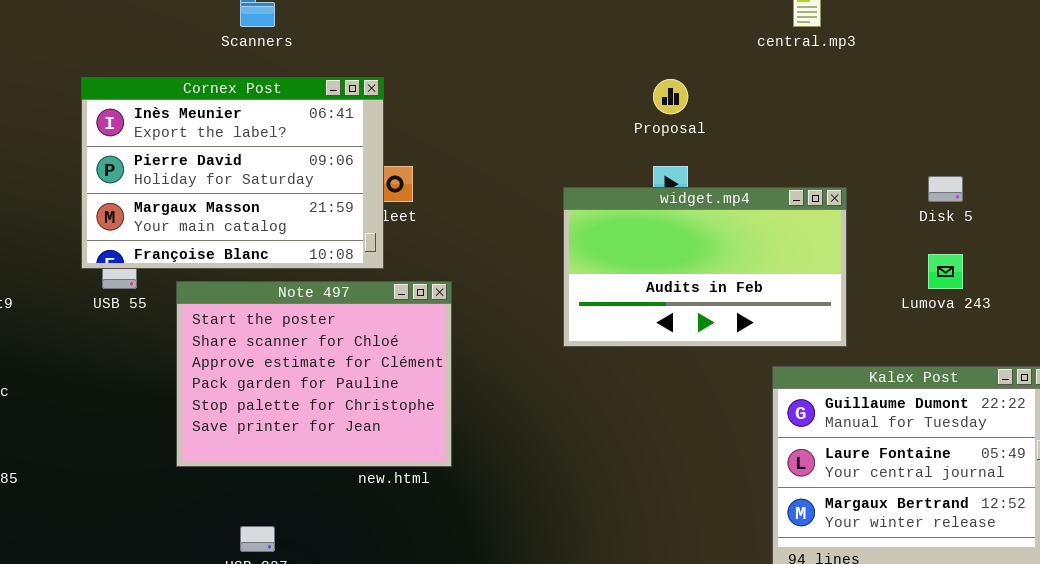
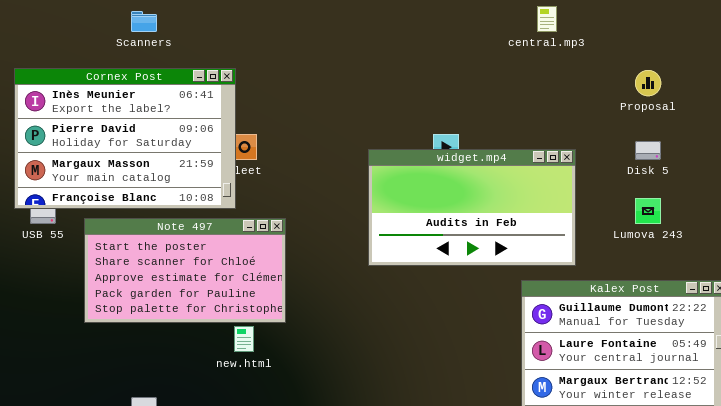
Proposal: [653,79,688,114] -> [635,70,661,96], moved
Note 497: [176,281,452,467] -> [84,218,286,323], resized

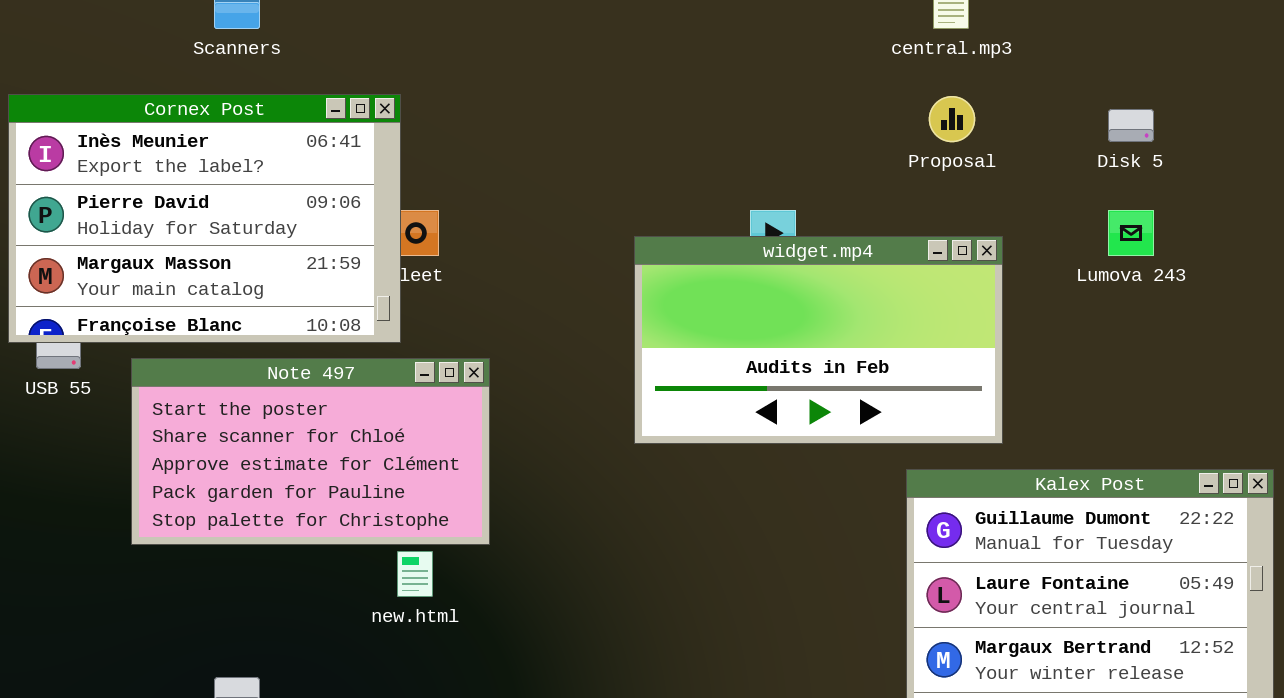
Proposal: [635,70,661,96] -> [929,96,975,142], moved
Disk 5: [635,141,661,160] -> [1108,109,1154,142], moved
Lumova 243: [635,198,661,224] -> [1108,210,1154,256], moved

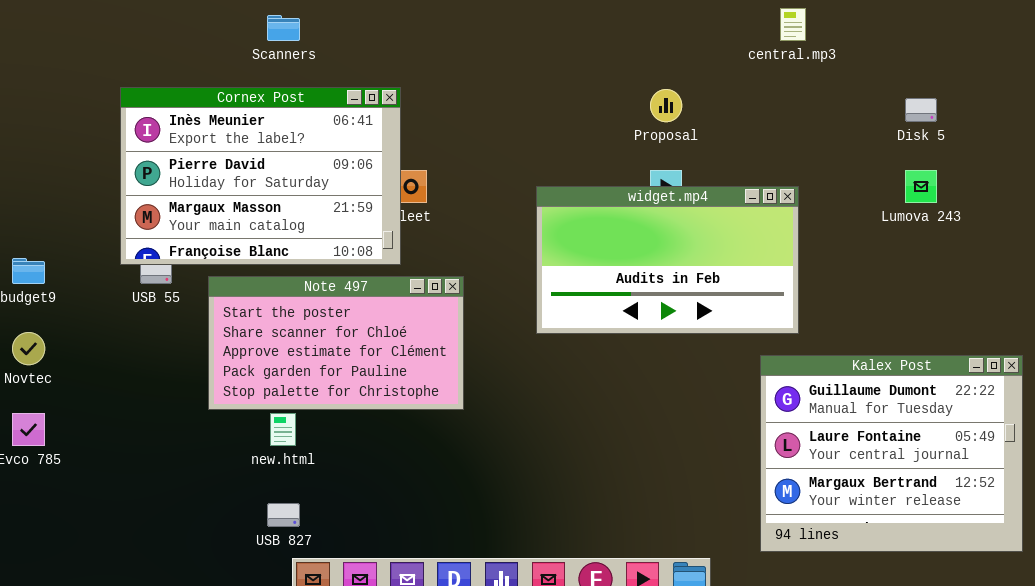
Proposal: [929,96,975,142] -> [650,89,682,122], moved
widget.mp4: [634,236,1003,444] -> [536,186,799,334], moved
new.html: [397,551,433,597] -> [270,413,296,446], moved

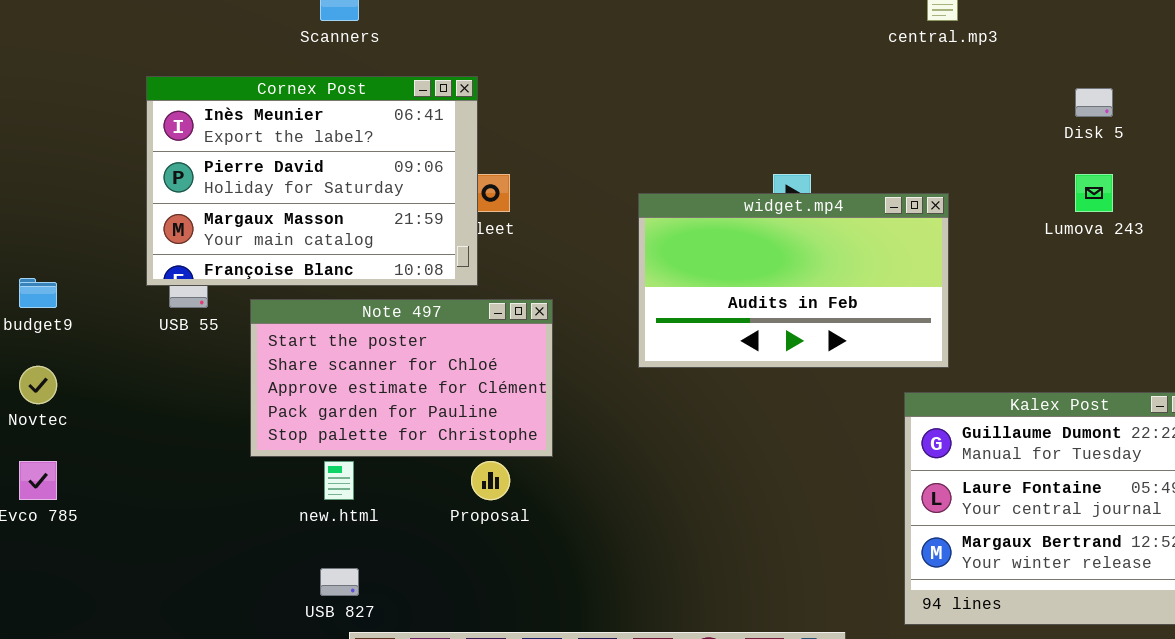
Proposal: [650,89,682,122] -> [471,461,510,500], moved

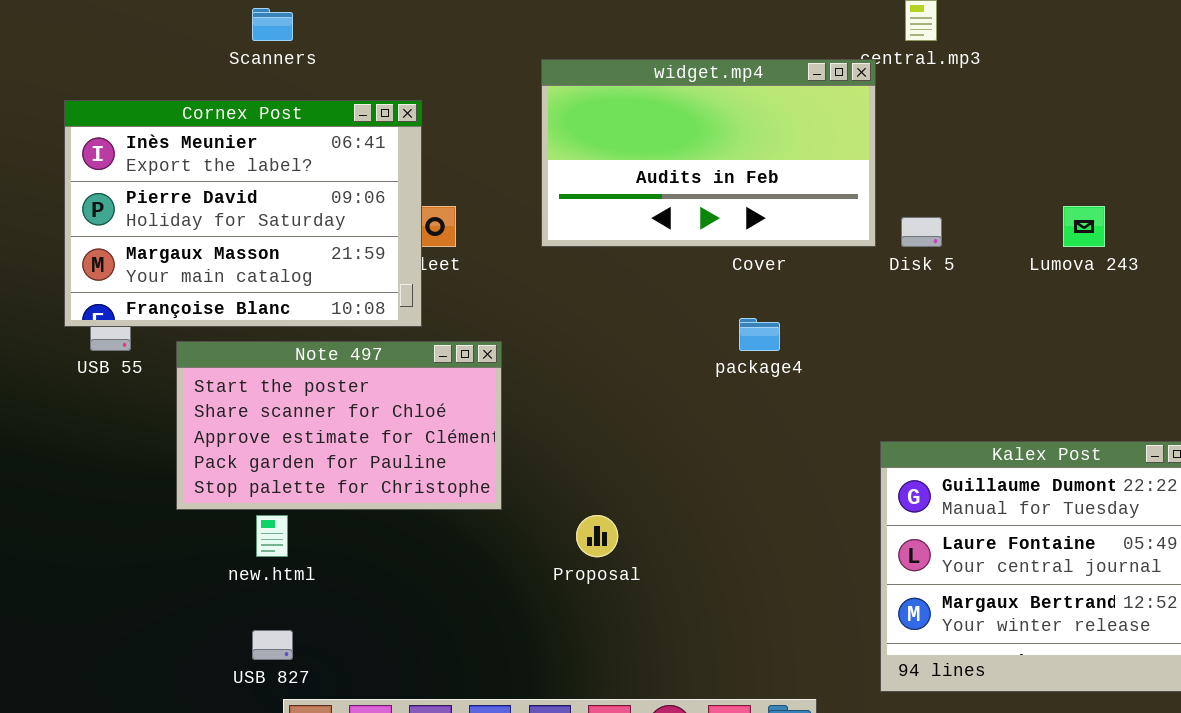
Disk 5: [1075,88,1113,117] -> [901,217,942,247], moved
widget.mp4: [638,193,949,368] -> [541,59,876,247], moved
Proposal: [471,461,510,500] -> [576,515,618,557], moved

